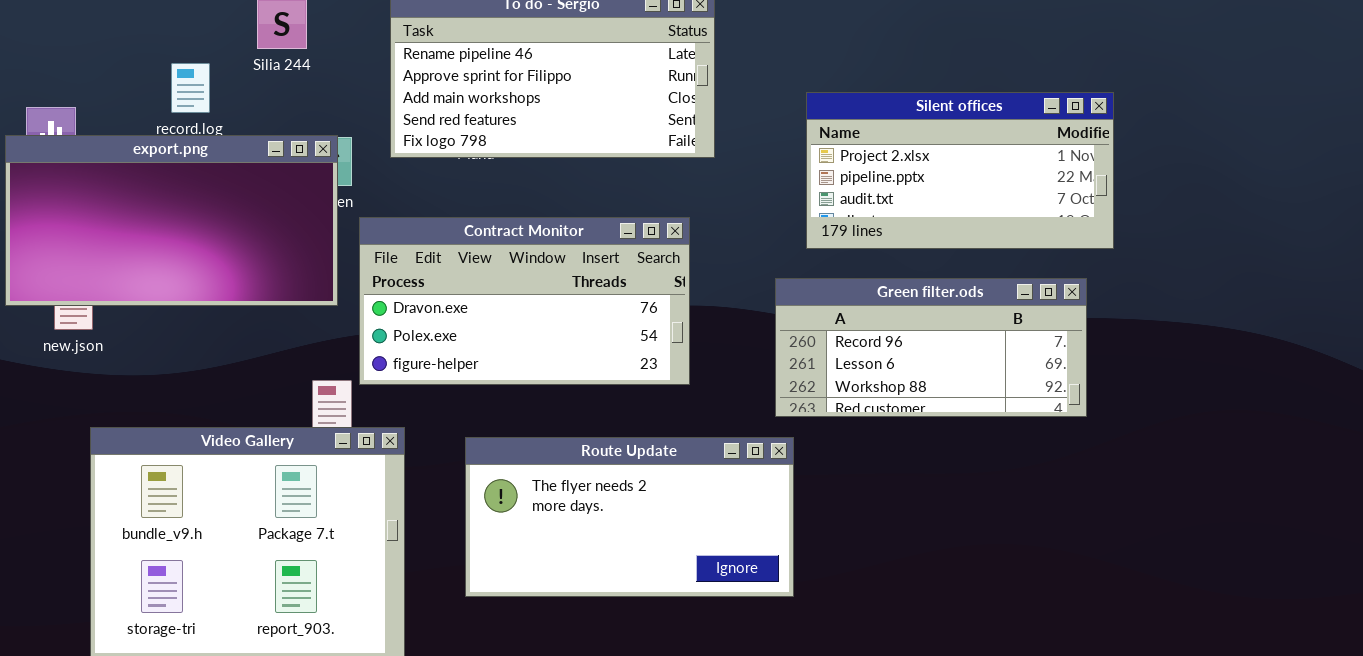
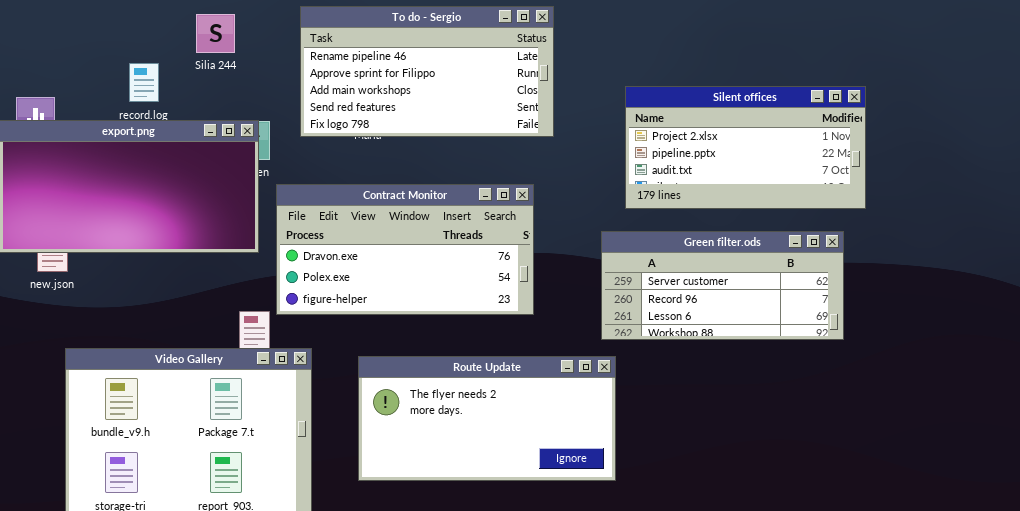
Green filter.ods: [775,278,1087,417] -> [601,231,844,340], scrolled up 1 row

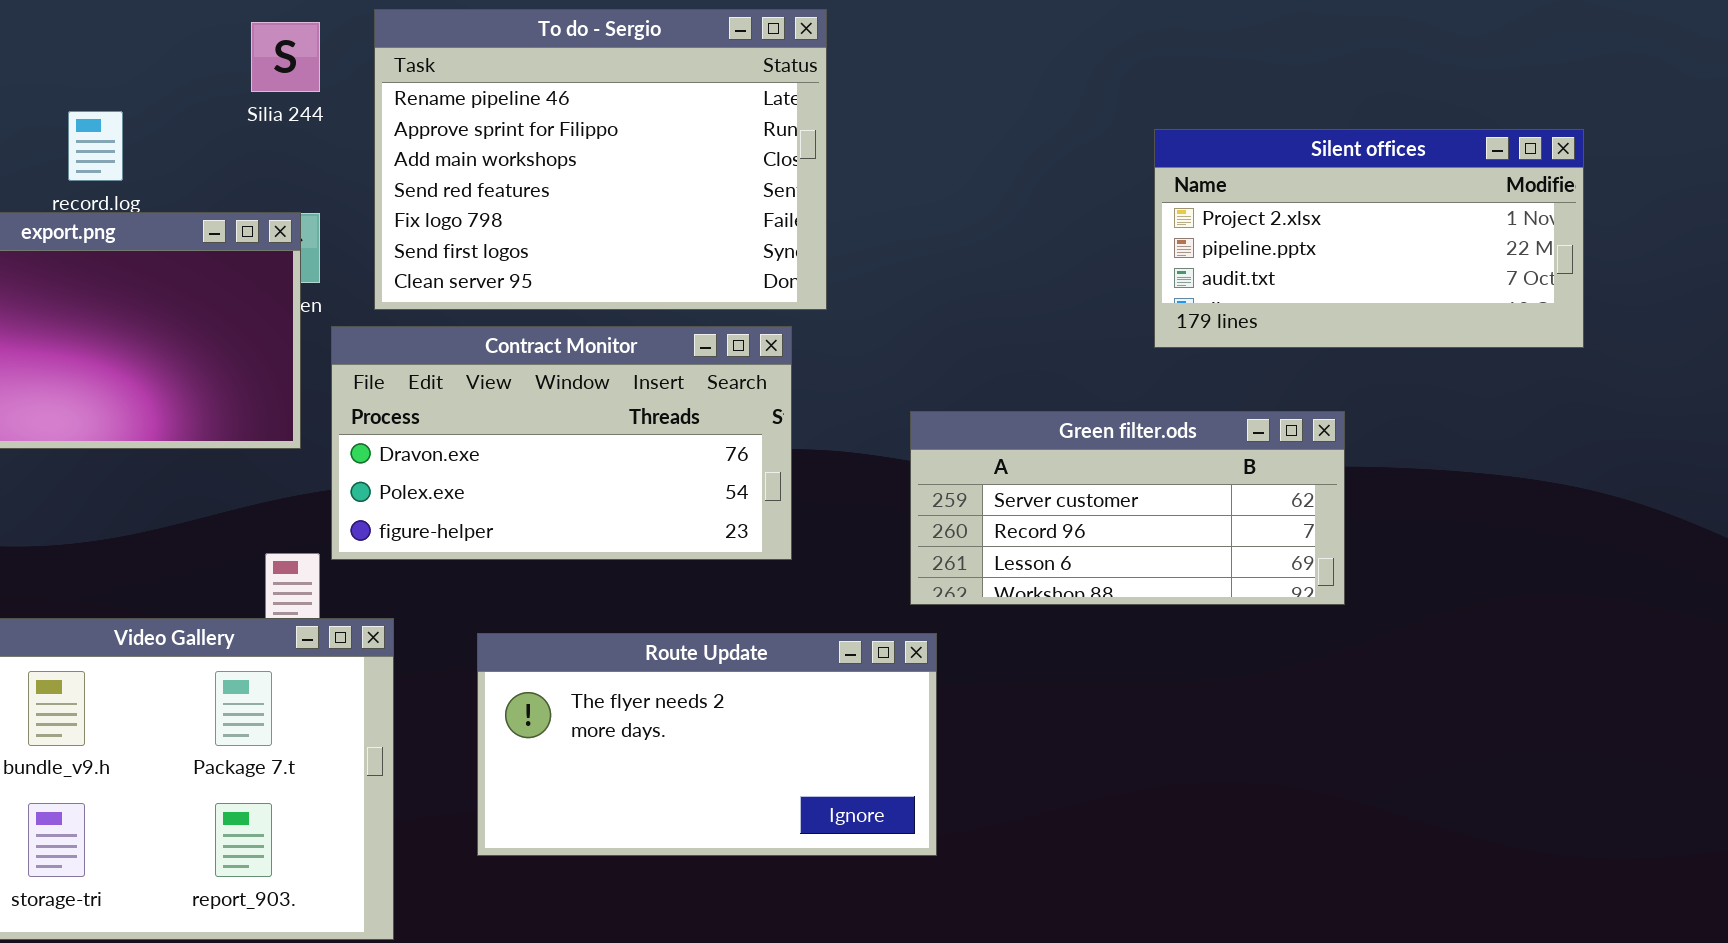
To do - Sergio: [300,6,554,137] -> [374,9,827,310], resized
Silia 244: [196,14,235,53] -> [251,22,320,92], moved
Silent offices: [625,86,866,209] -> [1154,129,1584,348], moved

